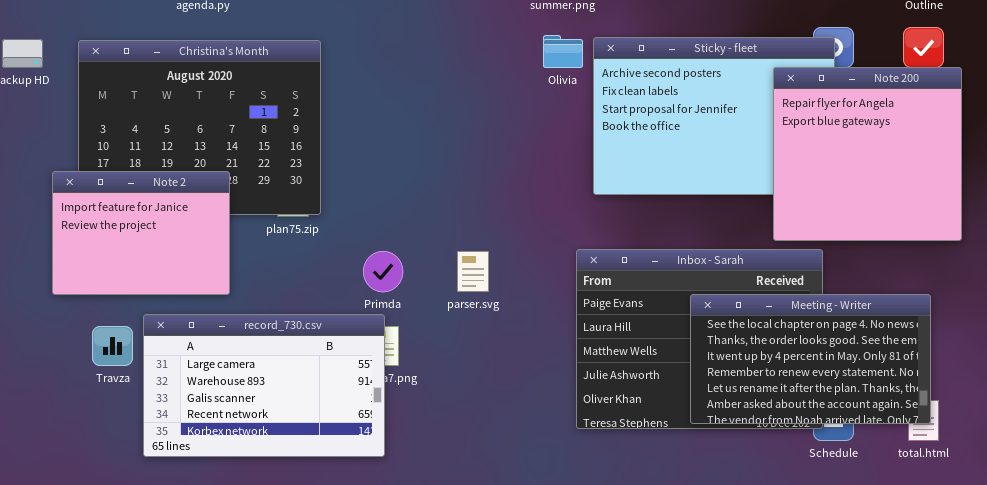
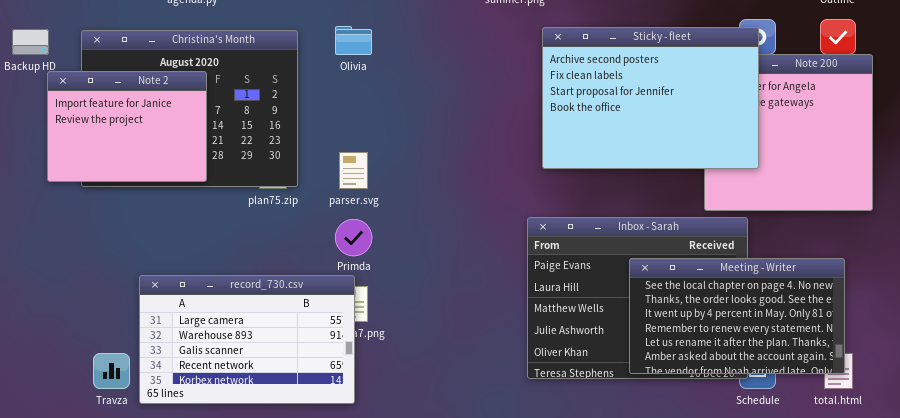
Olivia: [543,35,583,68] -> [335,26,372,55], moved
Sticky - fleet: [593,37,835,195] -> [542,27,759,169], raised
Note 2: [52,171,230,295] -> [47,71,207,182], moved
parser.svg: [457,251,489,292] -> [339,152,368,189], moved
Travza: [92,326,133,366] -> [93,353,130,389], moved

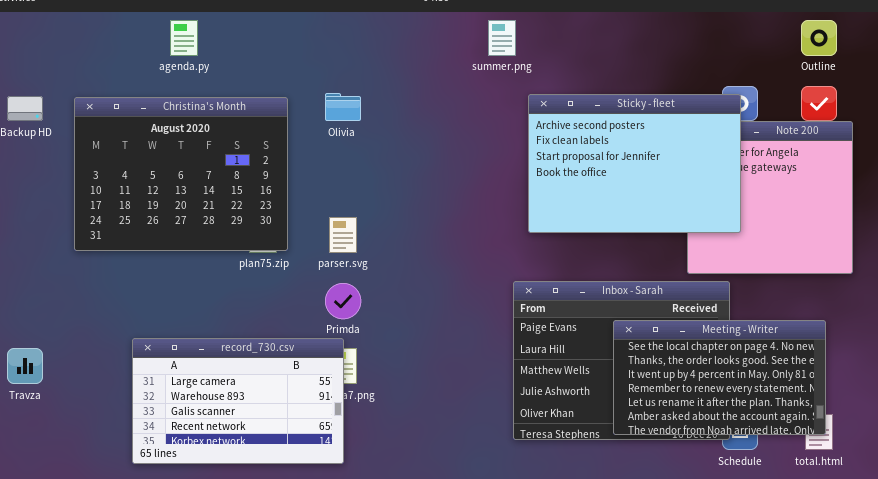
Note 2: [47,71,207,182] -> none, closed
Travza: [93,353,130,389] -> [7,348,43,384], moved

